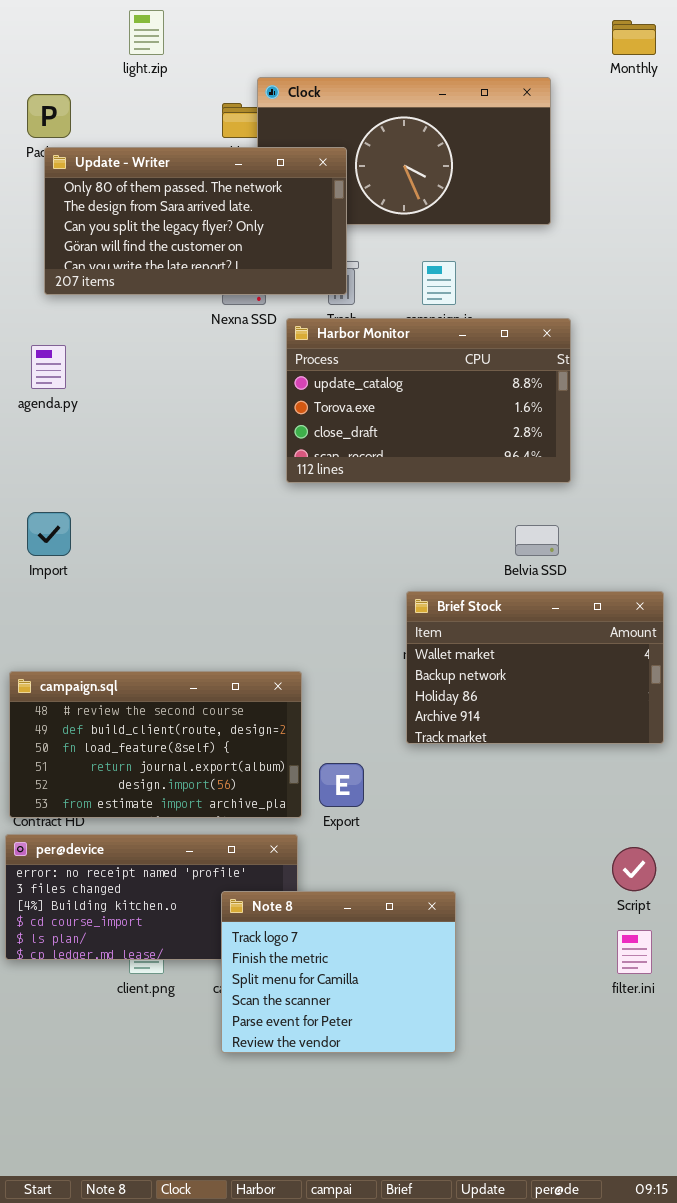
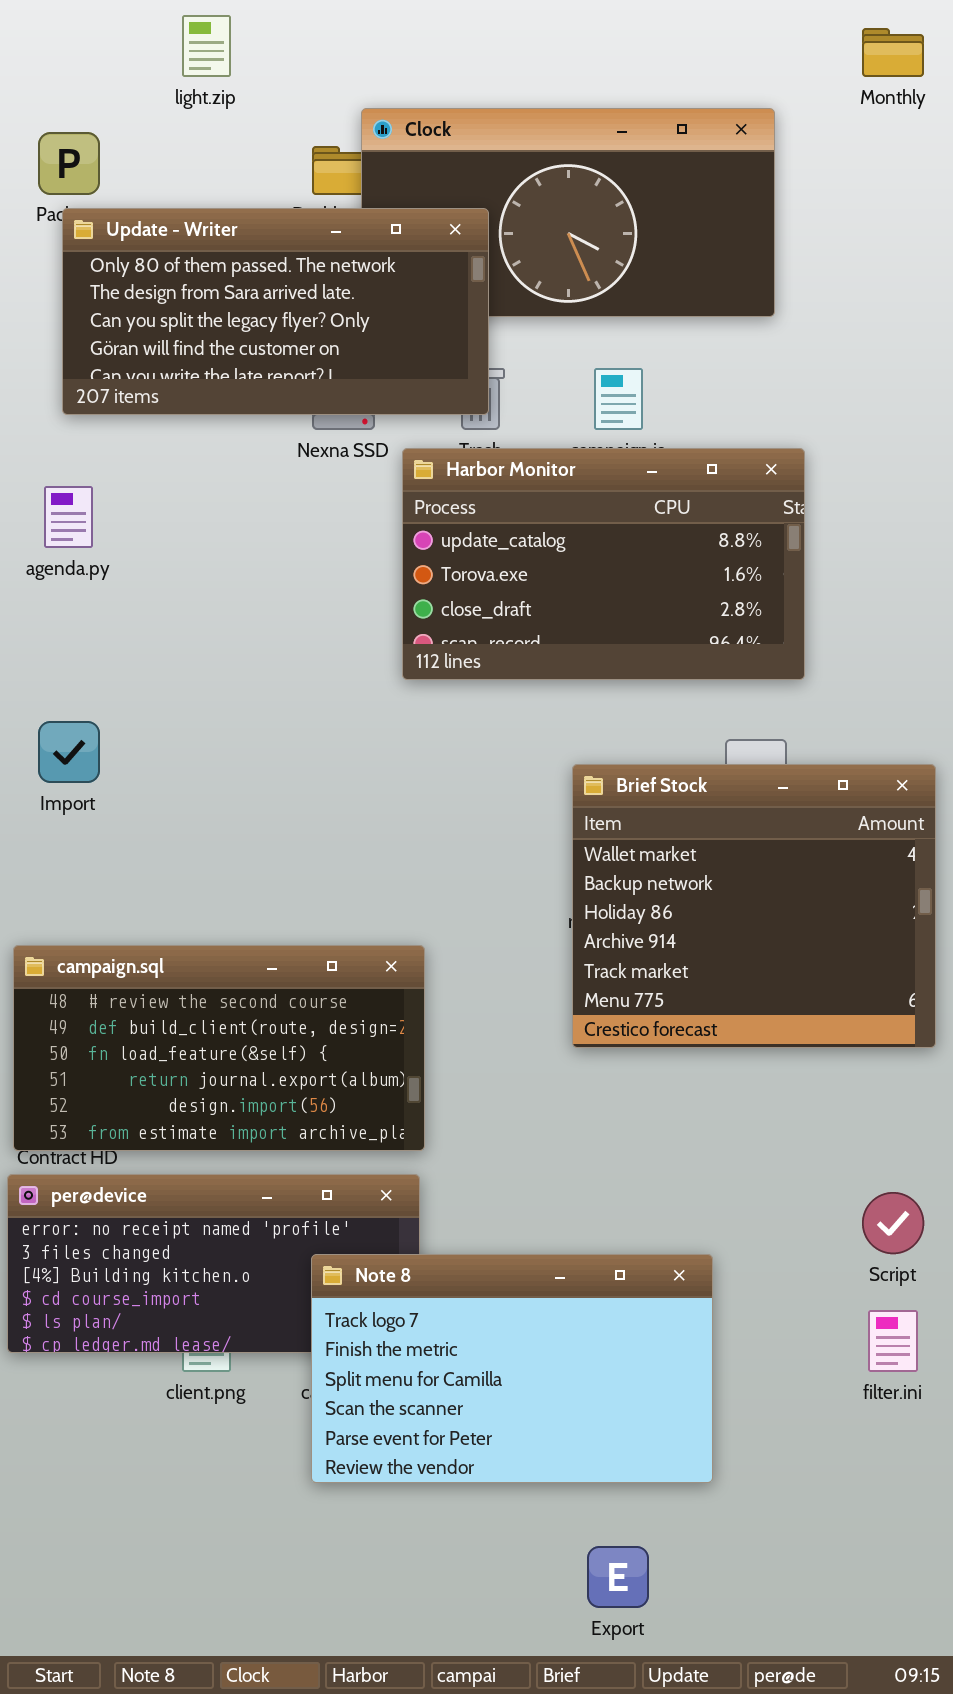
Brief Stock: [406,591,664,744] -> [572,764,936,1048], resized
Export: [319,763,364,807] -> [587,1546,649,1608], moved
Note 8: [221,891,456,1053] -> [311,1254,713,1483], resized

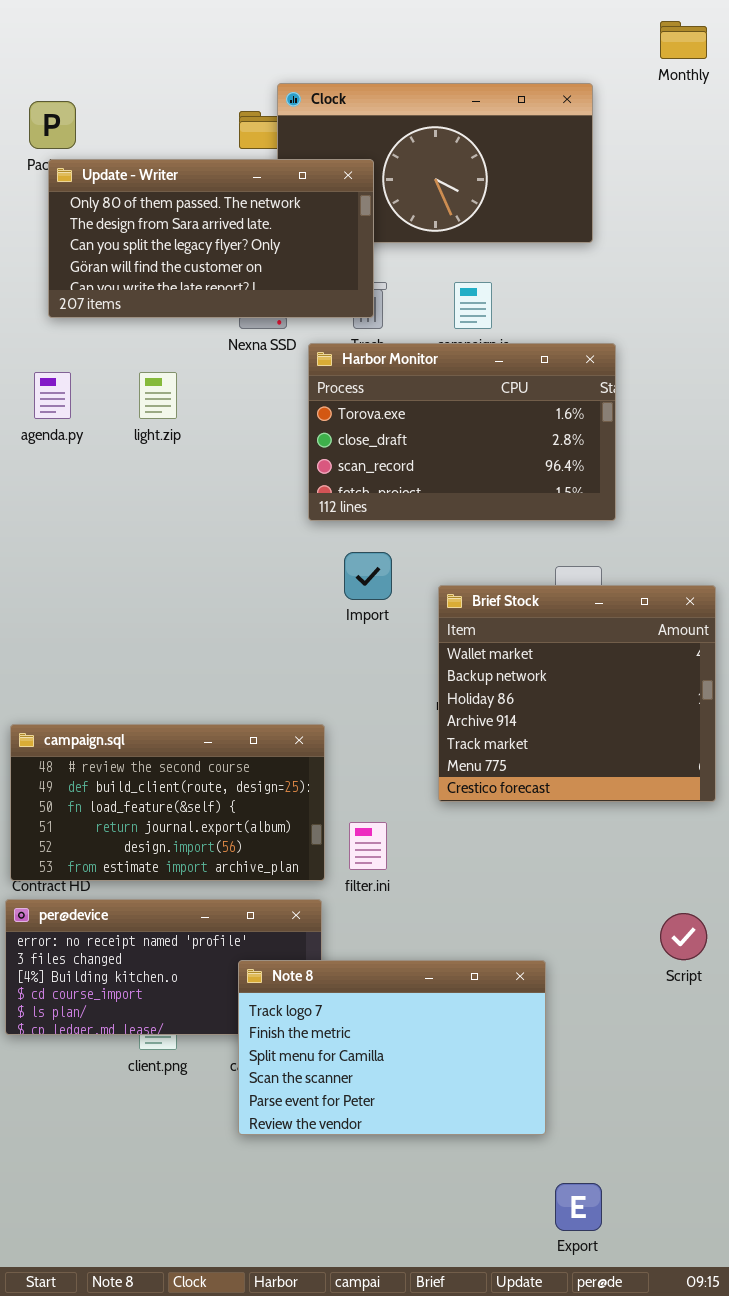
light.zip: [182,15,231,77] -> [139,372,177,419], moved
Harbor Monitor: [402,448,805,680] -> [308,343,616,521], scrolled down 1 row
Import: [38,721,100,783] -> [344,552,392,600], moved
filter.ini: [868,1310,918,1372] -> [349,822,387,870], moved
Export: [587,1546,649,1608] -> [555,1183,602,1231], moved

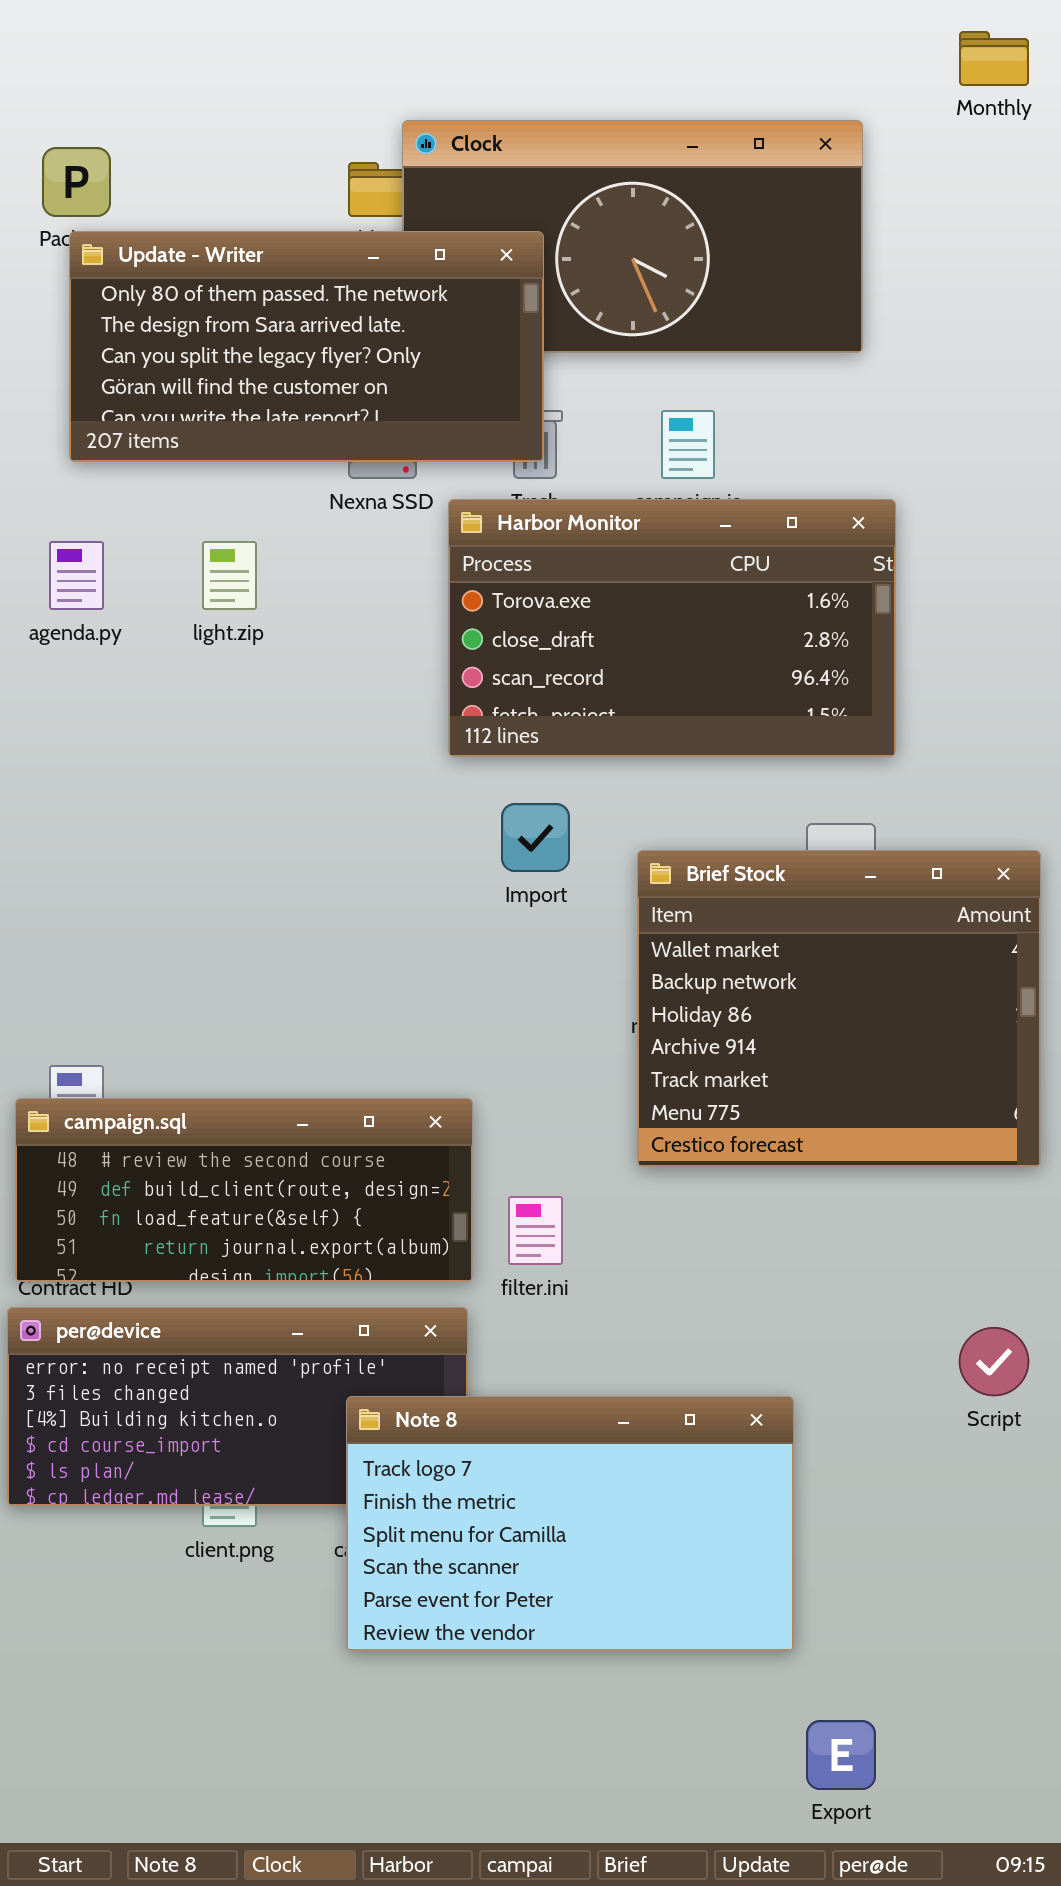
campaign.sql: [10,724,325,881] -> [15,1098,473,1282], resized

